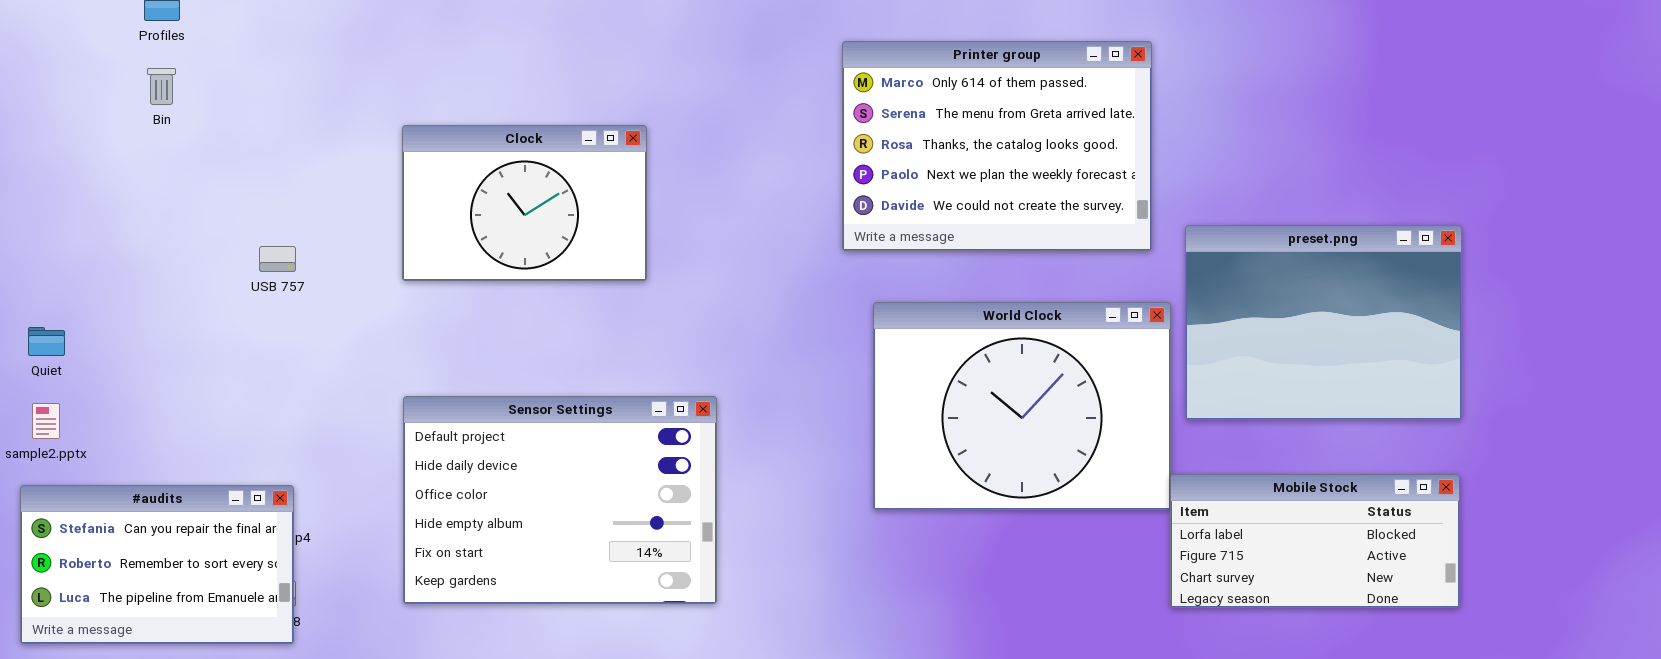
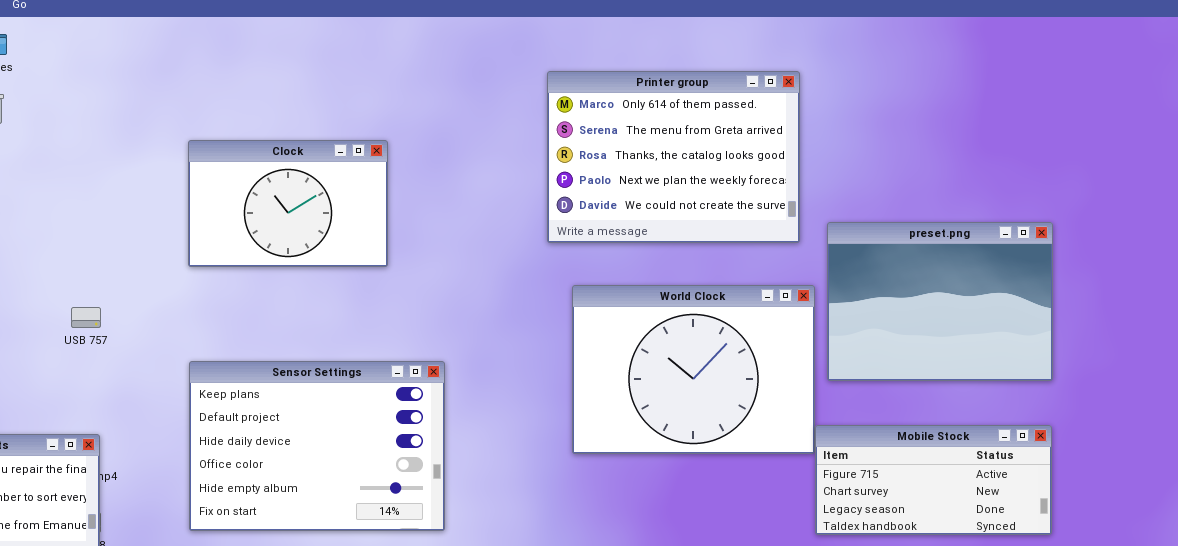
USB 757: [259,246,296,272] -> [71,307,101,328], moved
Sensor Settings: [403,396,717,604] -> [189,361,445,531], scrolled up 1 row
Mobile Stock: [1170,474,1460,608] -> [815,425,1052,535], scrolled down 1 row

